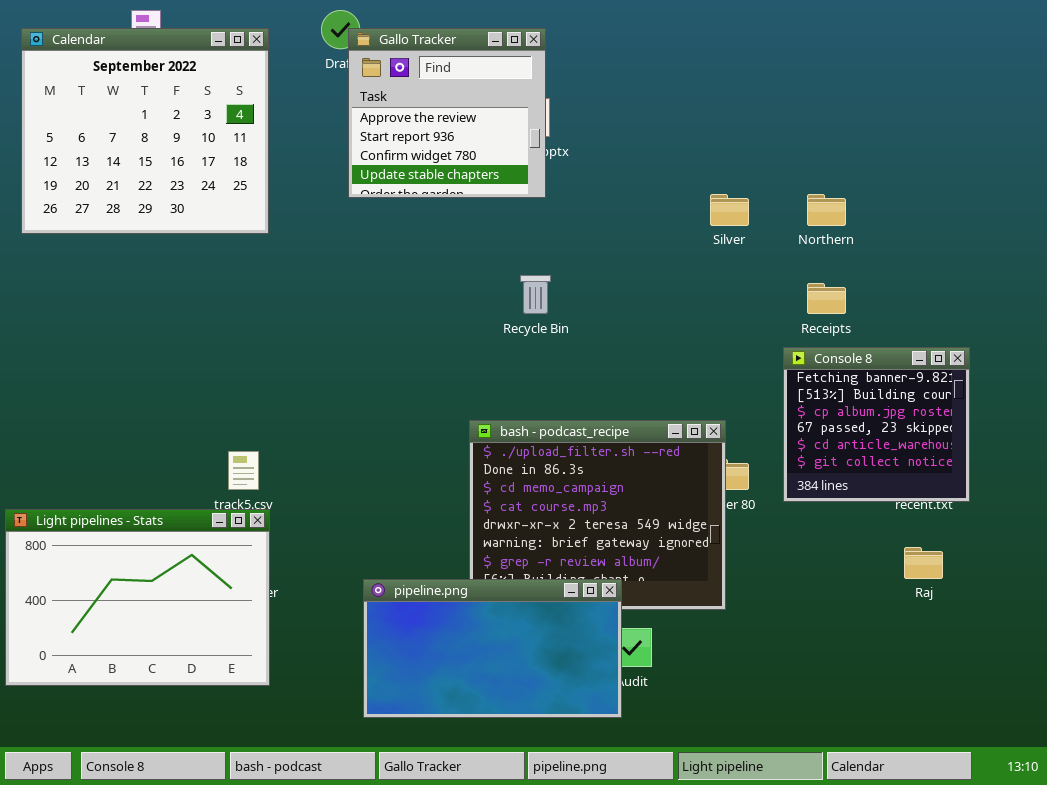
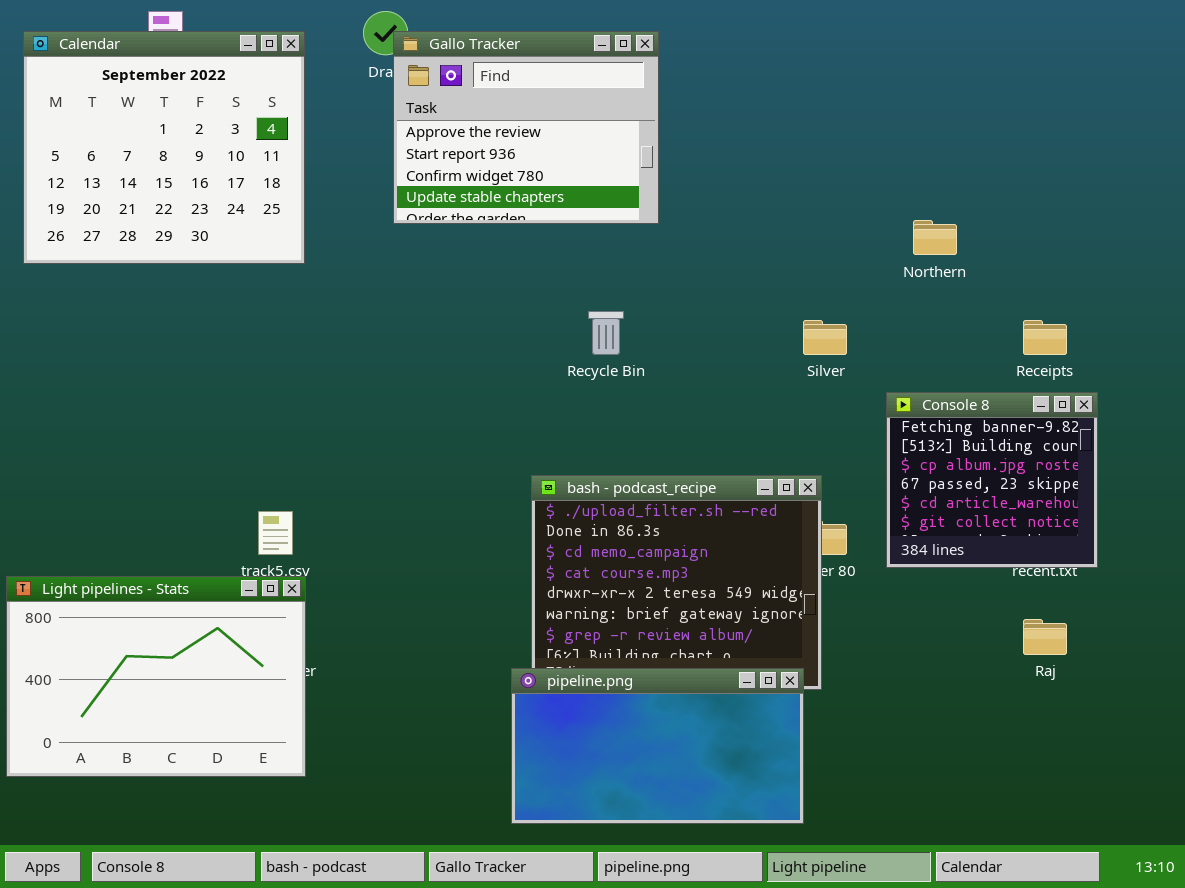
Gallo Tracker: [348,28,546,198] -> [393,31,659,224], resized
Silver: [710,194,749,226] -> [803,320,847,355], moved
Receipts: [807,283,846,314] -> [1023,320,1067,355], moved
pipeline.png: [363,579,622,718] -> [511,668,804,824], moved

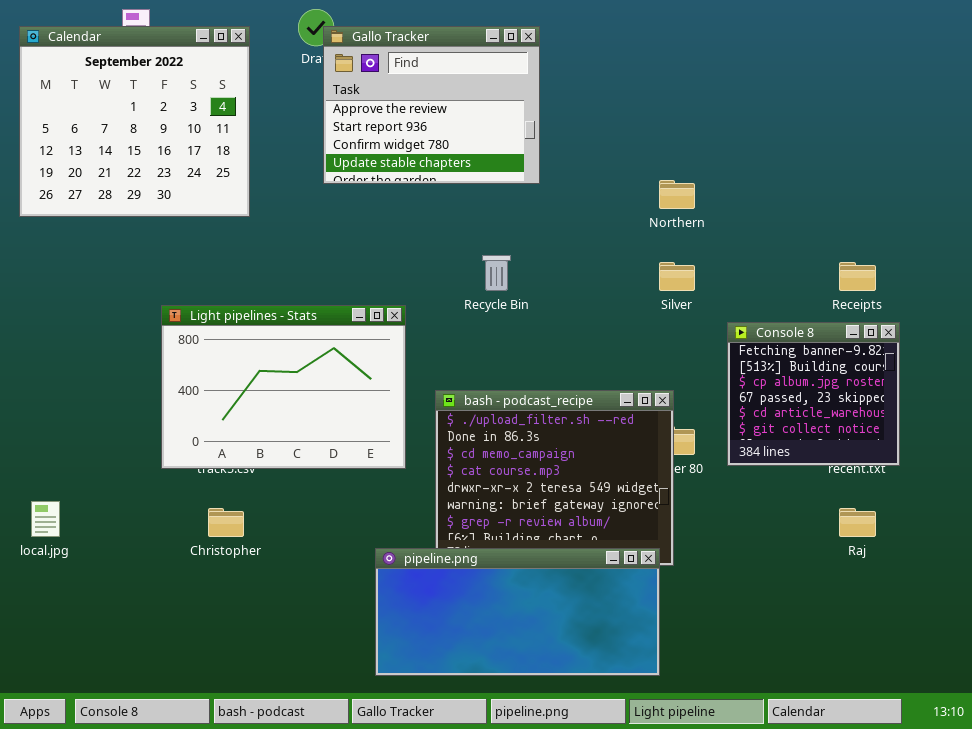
Northern: [913,220,957,255] -> [659,180,695,209], moved
Light pipelines - Stats: [6,576,306,777] -> [161,305,406,469], moved
pipeline.png: [511,668,804,824] -> [375,548,660,676], resized

